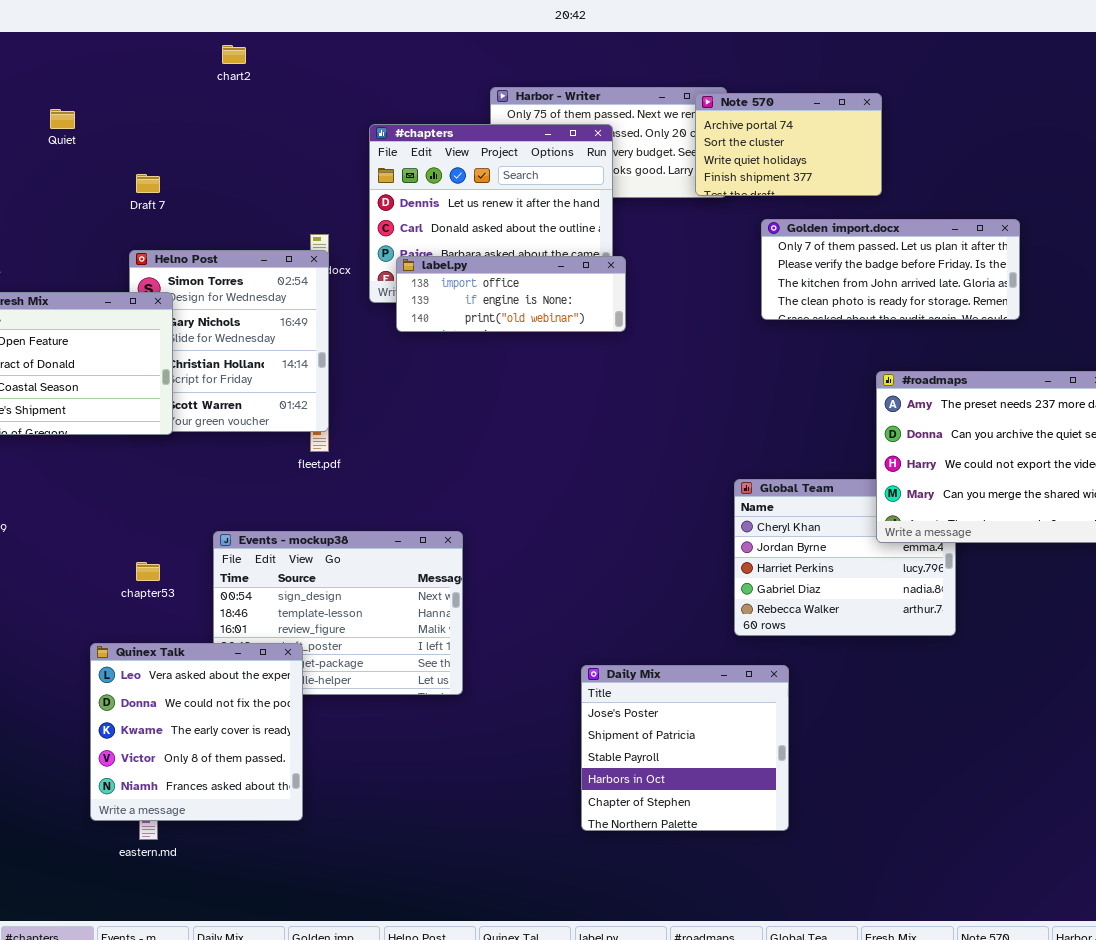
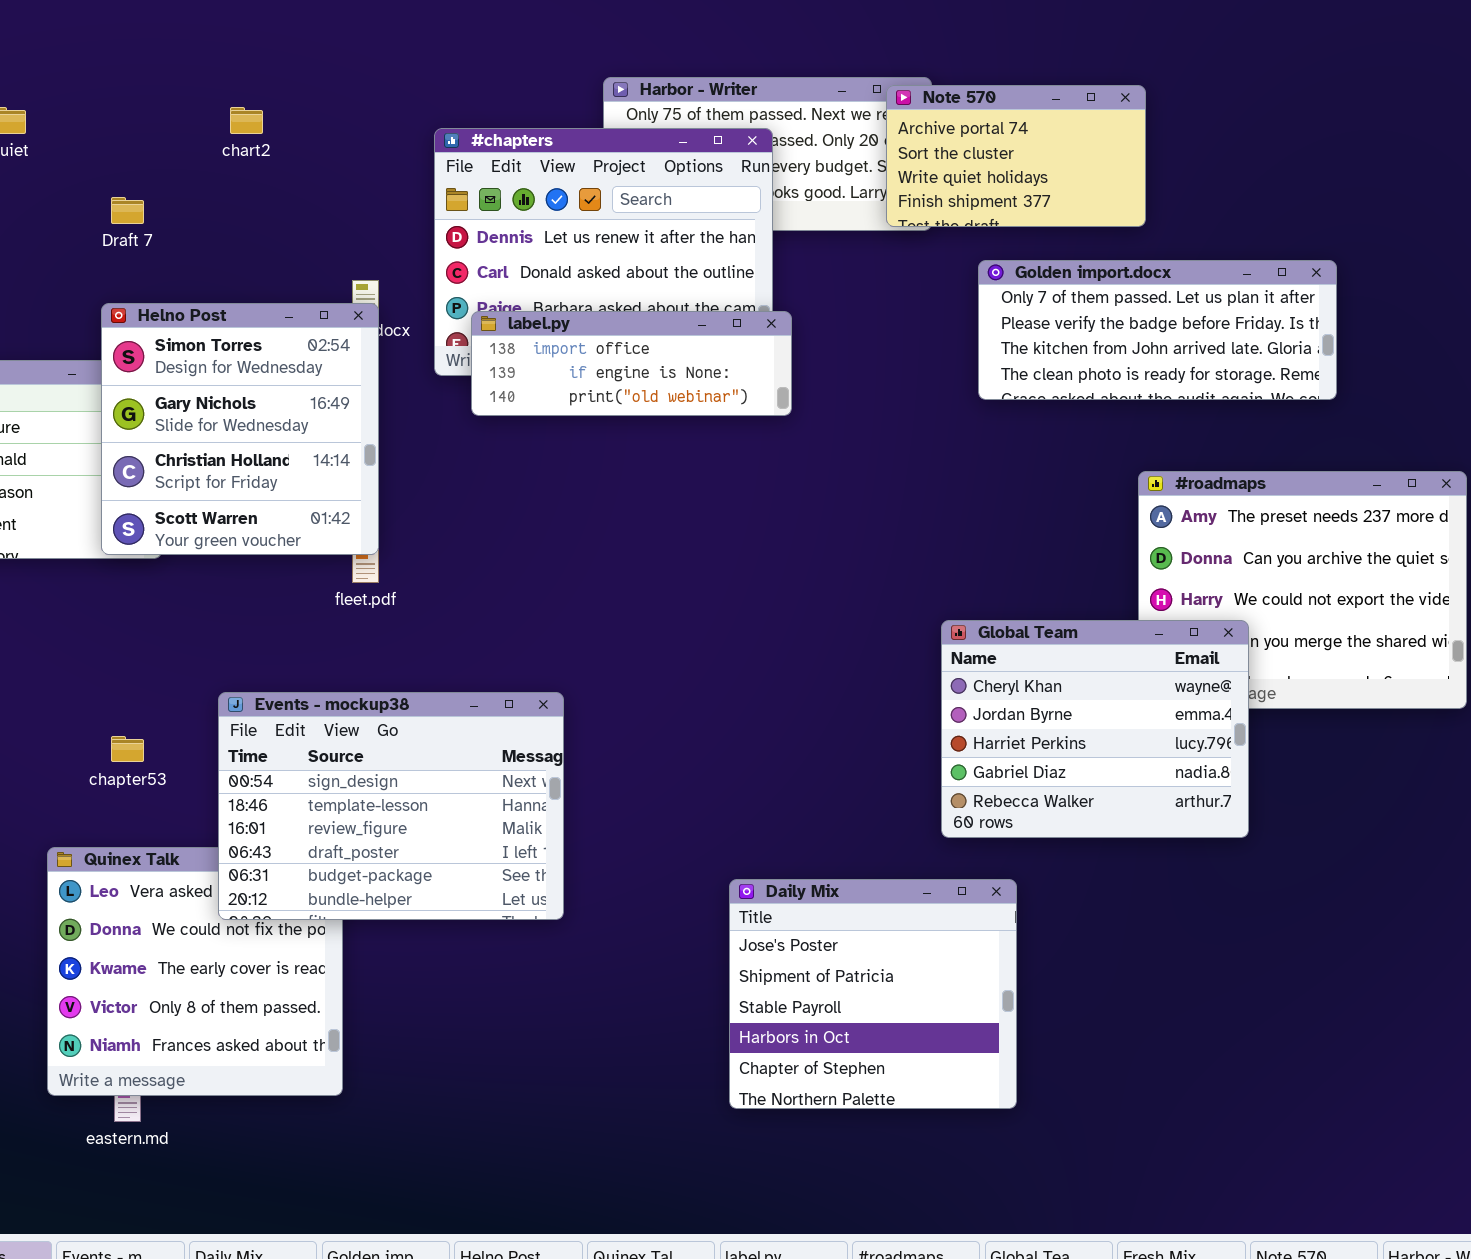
chart2: [222,45,246,64] -> [230,107,263,134], moved
Helno Post: [129,250,329,432] -> [101,303,379,555], raised
Global Team: [734,479,956,636] -> [941,620,1249,838], raised
Events - mockup38: [213,531,463,695] -> [218,692,564,920], raised

